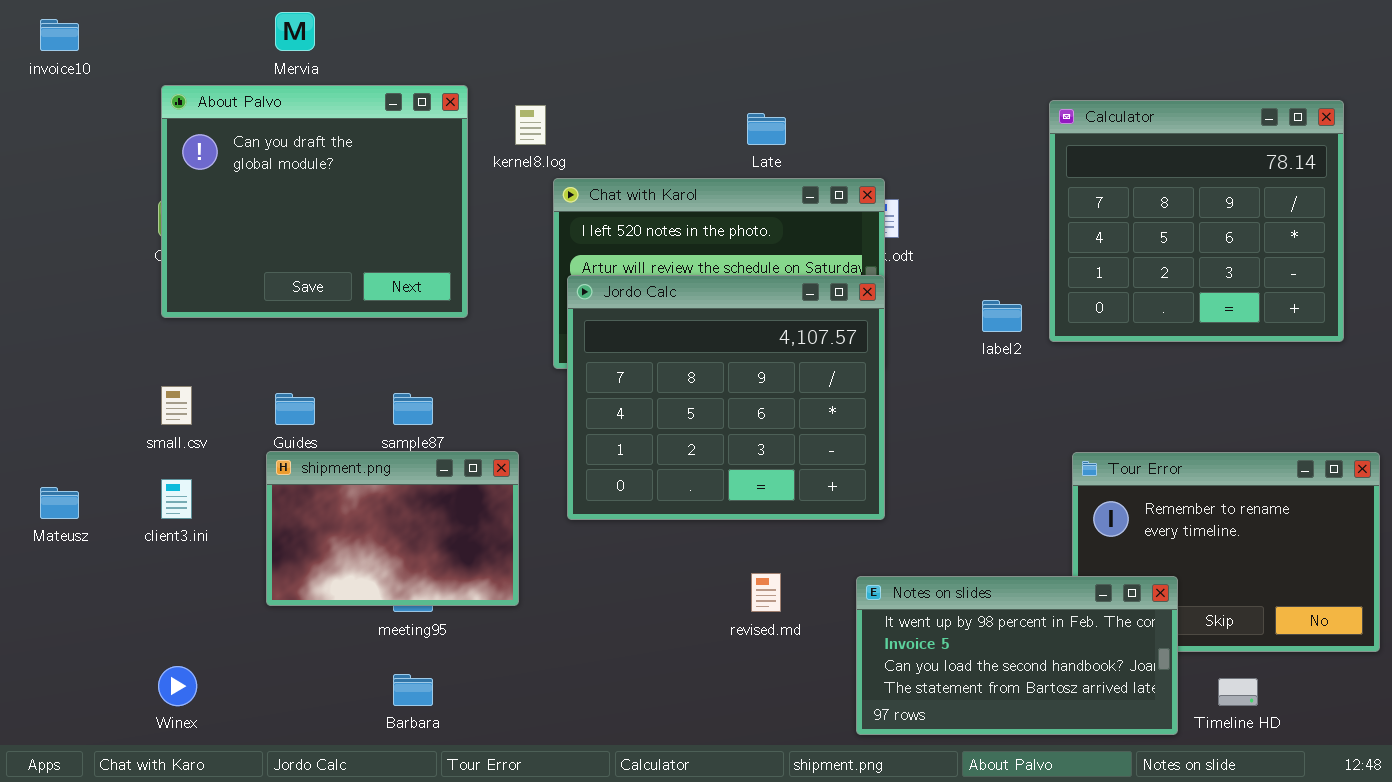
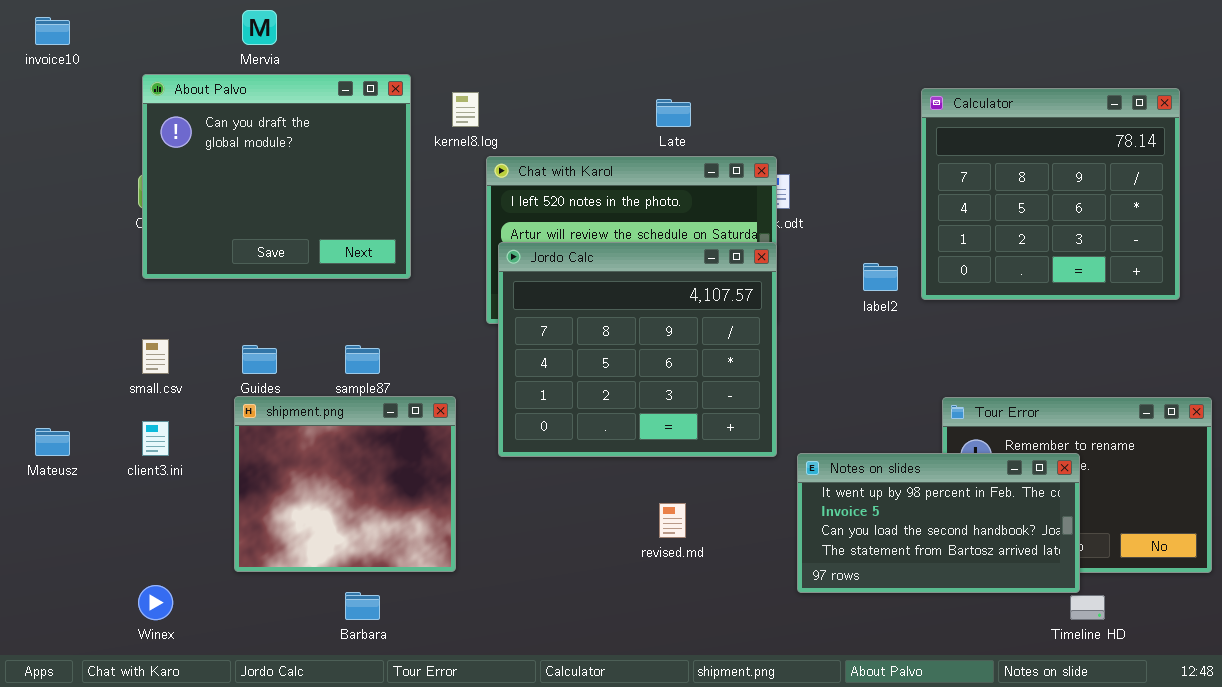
shipment.png: [266,451,519,606] -> [234,396,456,572], resized
Notes on slides: [856,576,1178,735] -> [797,453,1080,593], moved

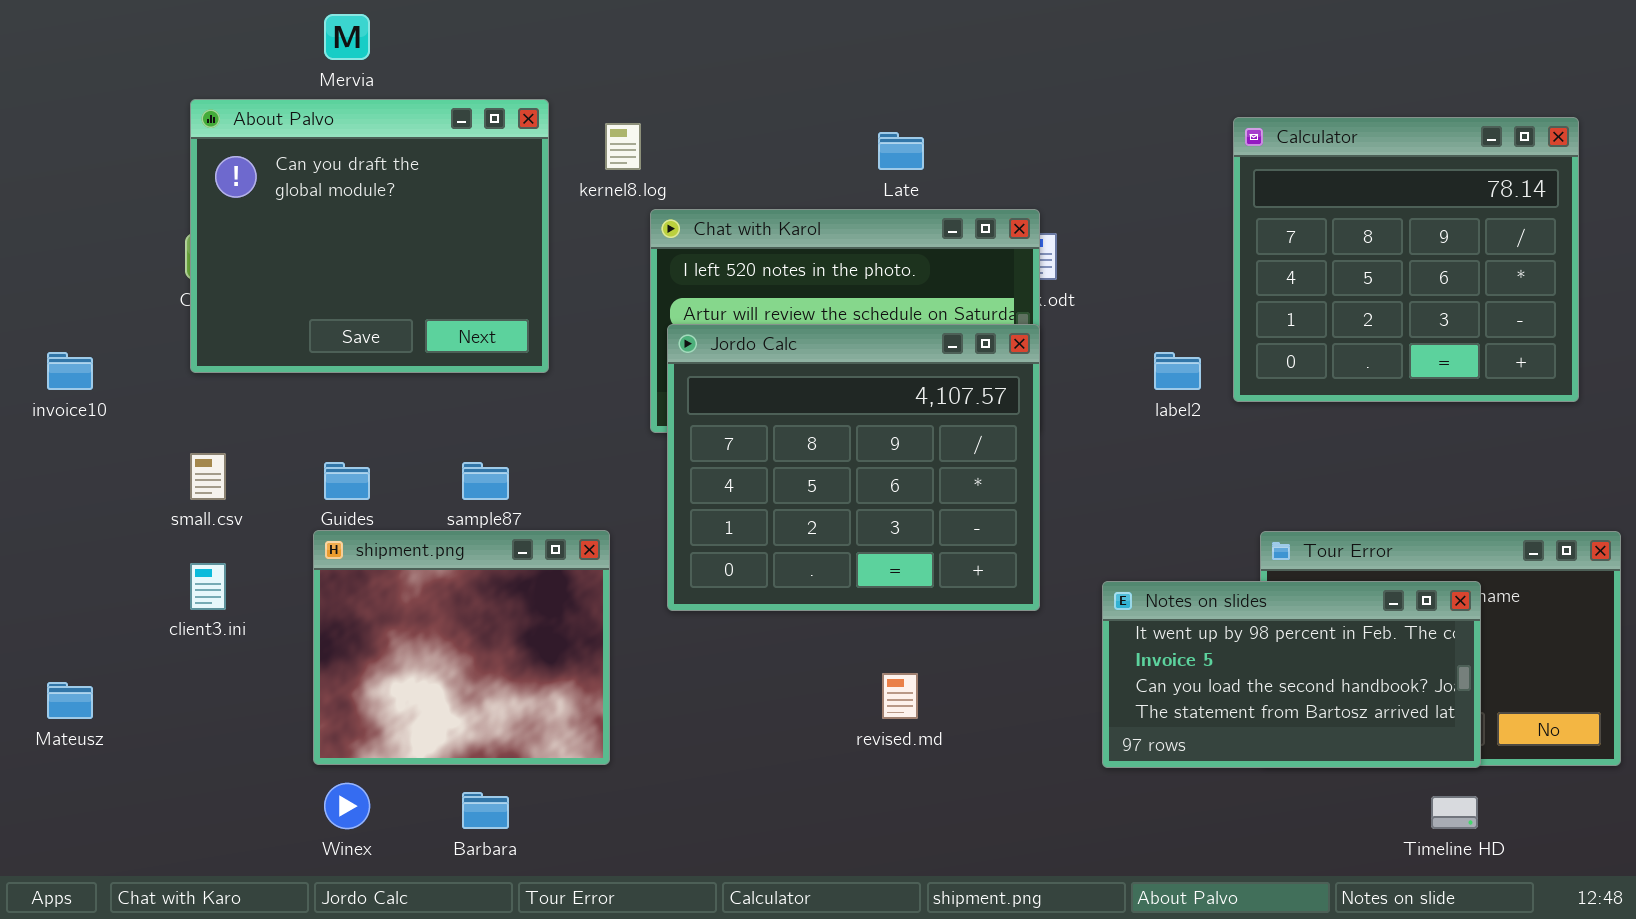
invoice10: [35,17,70,45] -> [47,352,93,390], moved
Mateusz: [35,428,70,456] -> [47,682,93,719], moved
Notes on slides: [797,453,1080,593] -> [1102,581,1481,768], moved
Winex: [138,585,173,620] -> [324,783,370,829], moved

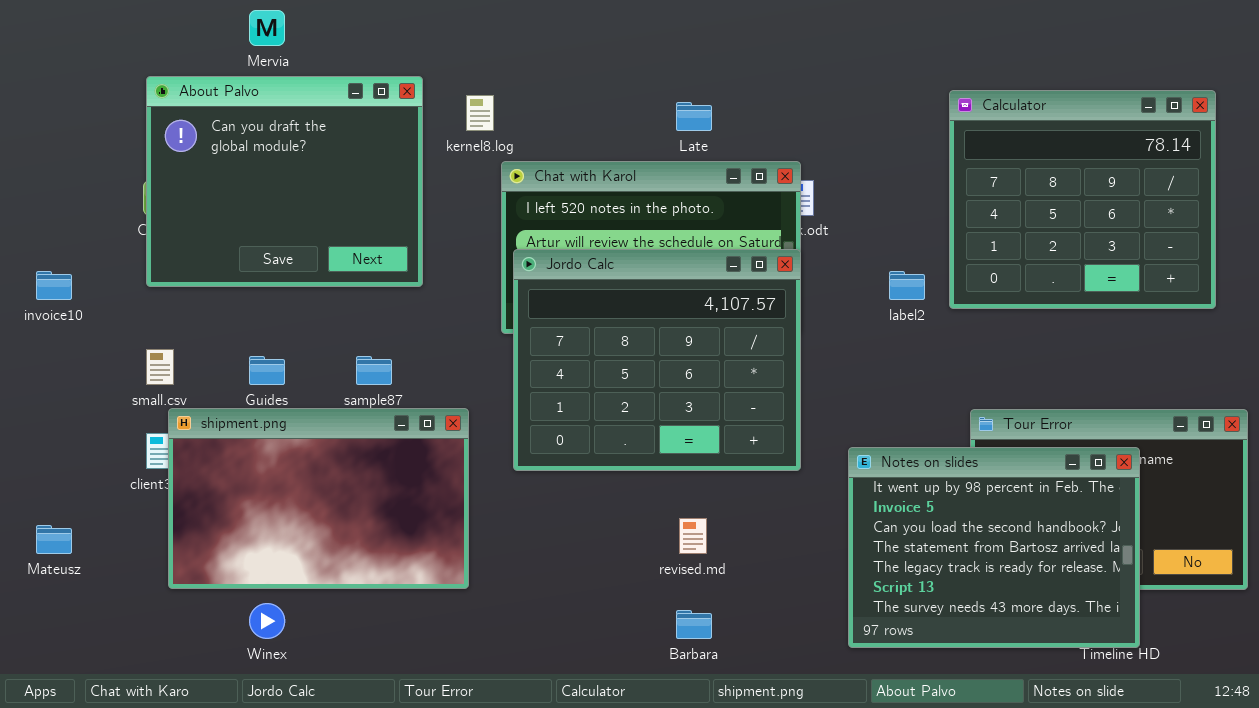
shipment.png: [313,530,610,765] -> [168,408,469,589], resized
Notes on slides: [1102,581,1481,768] -> [848,447,1140,648], resized
Barbara: [462,792,509,829] -> [676,610,712,639], moved

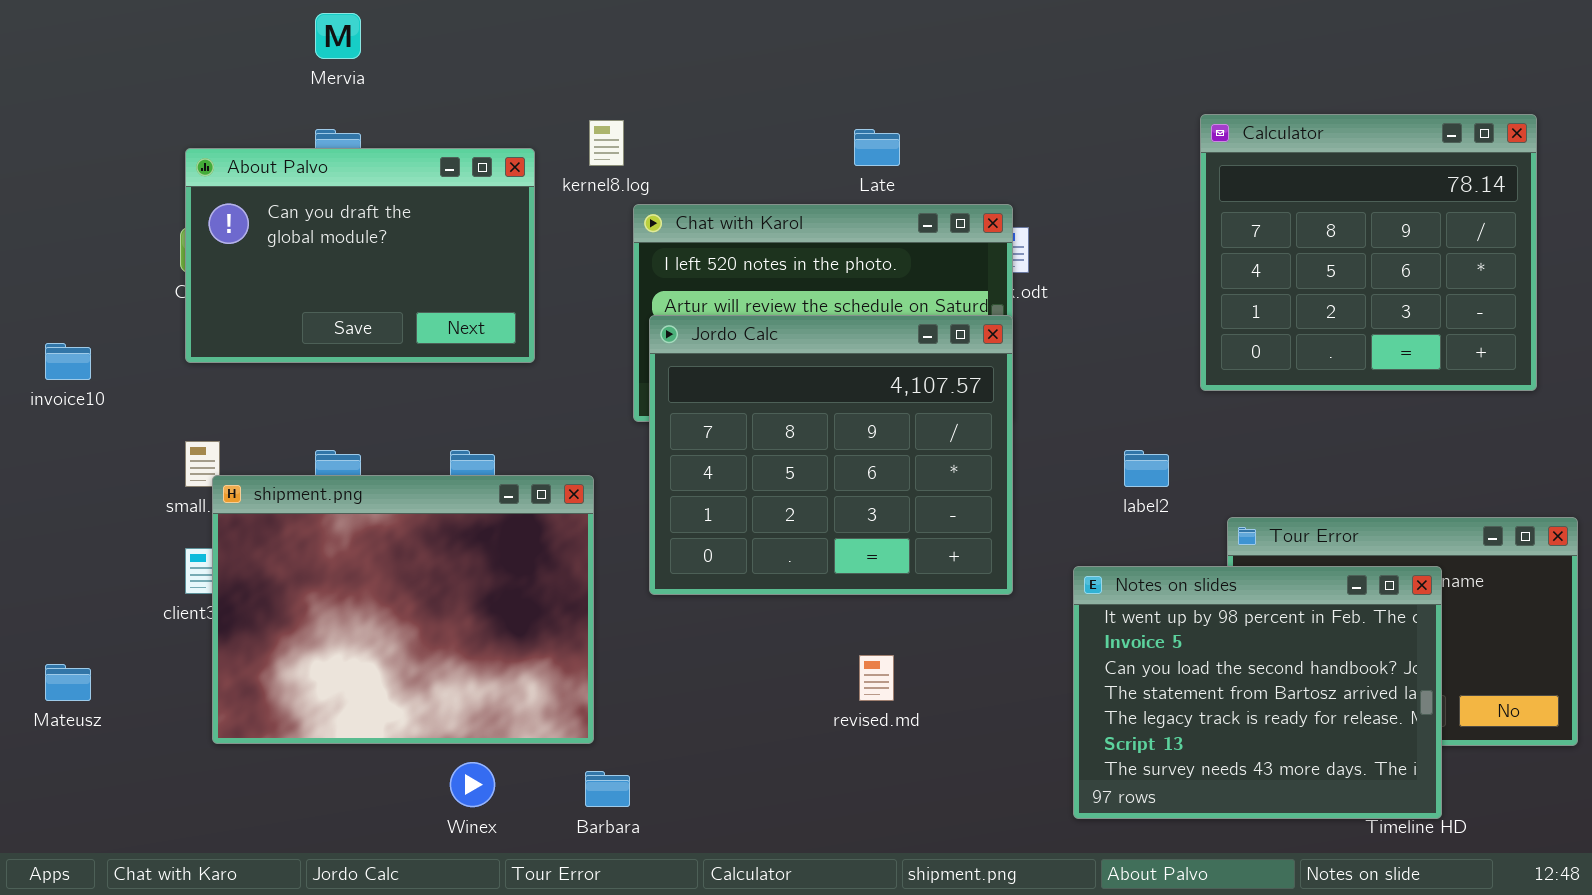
About Palvo: [146,76,423,287] -> [185,148,535,363], resized
label2: [889,271,925,300] -> [1124,450,1169,487], moved
shipment.png: [168,408,469,589] -> [212,475,594,744], resized
Winex: [249,603,285,639] -> [450,762,495,807], moved
Barbara: [676,610,712,639] -> [585,771,630,807], moved

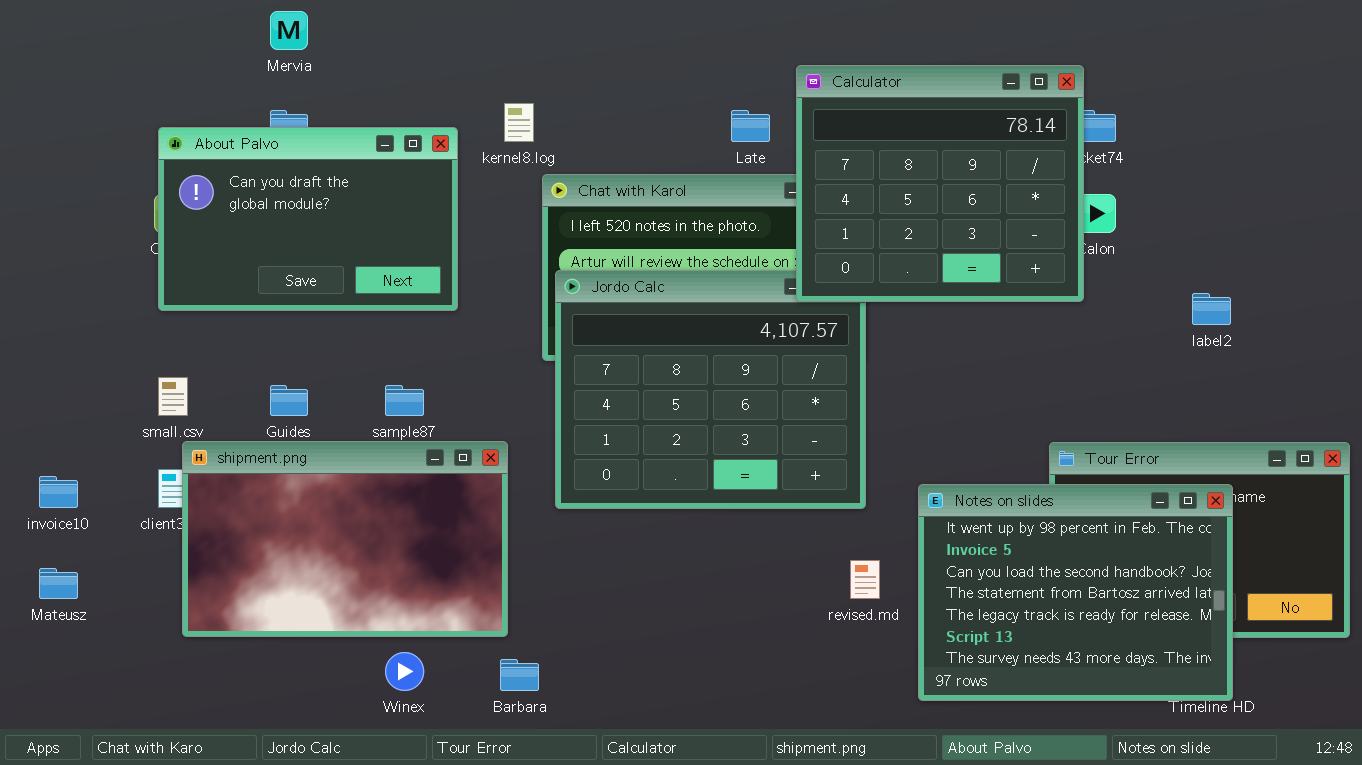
Calculator: [1200,114,1537,391] -> [796,65,1084,302], moved
invoice10: [45,343,91,380] -> [39,476,78,508], moved
label2: [1124,450,1169,487] -> [1192,293,1231,325], moved
shipment.png: [212,475,594,744] -> [182,441,508,637], resized
revised.md: [859,655,894,701] -> [850,560,880,599], moved

